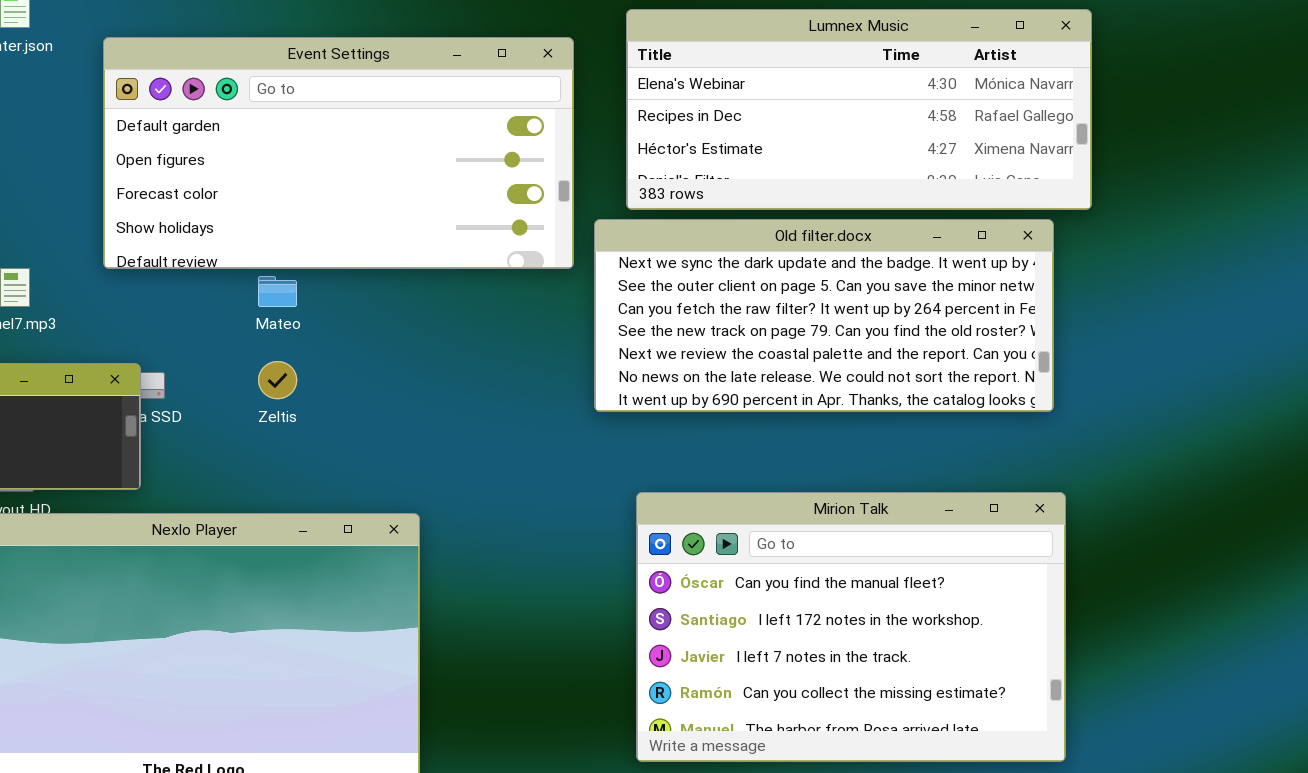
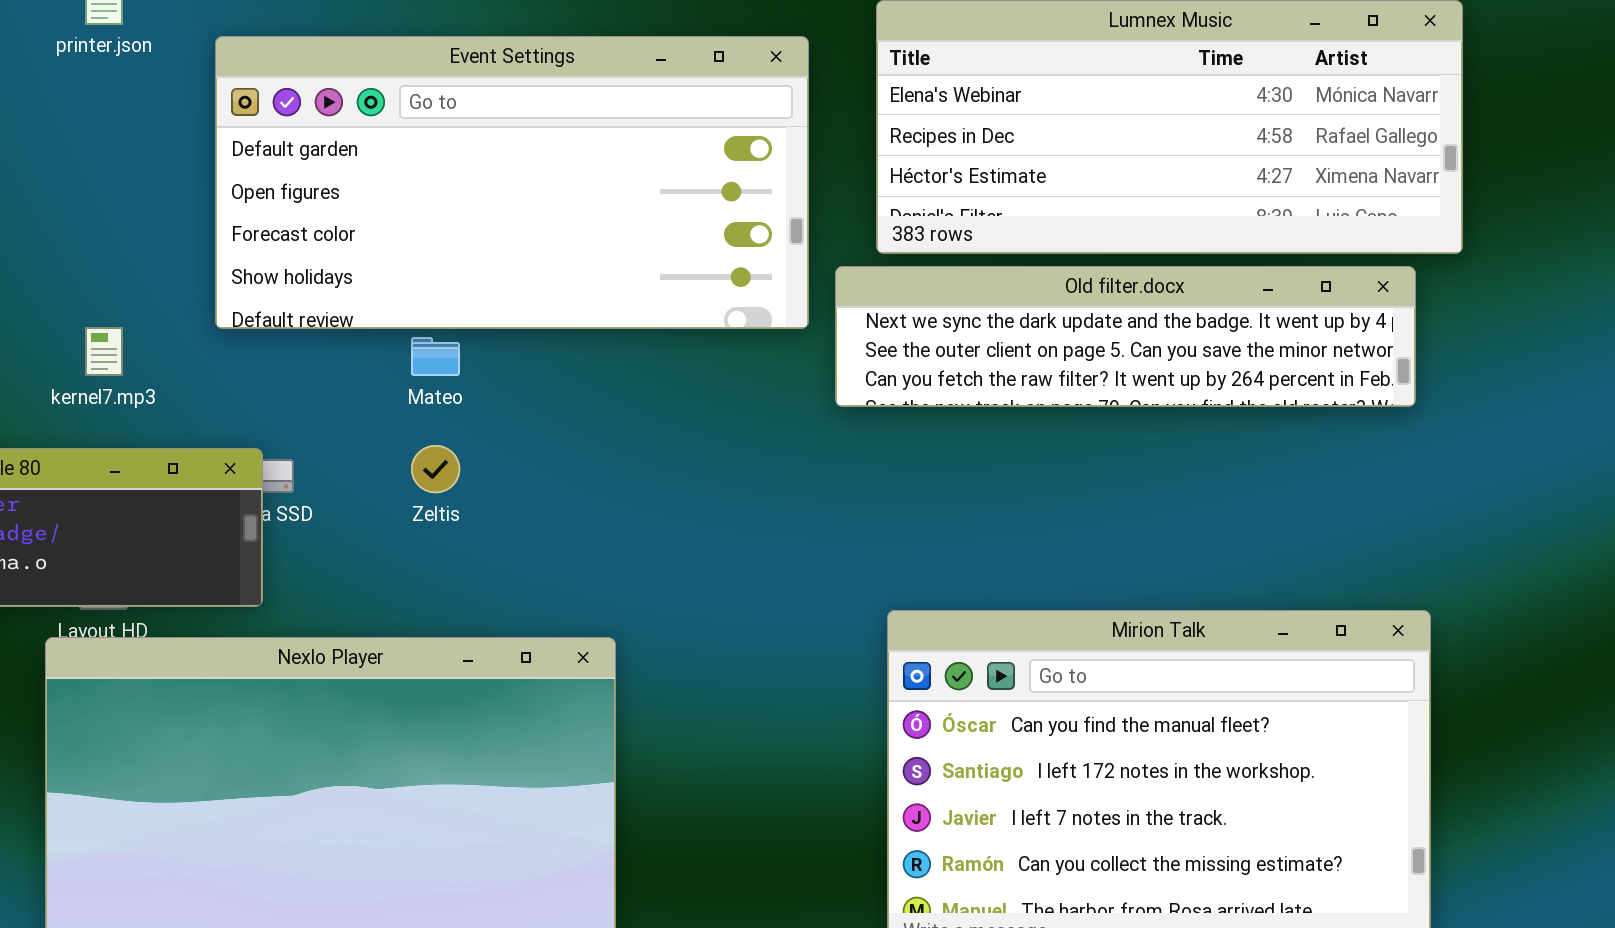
Old filter.docx: [594,219,1054,412] -> [835,266,1416,407], resized

